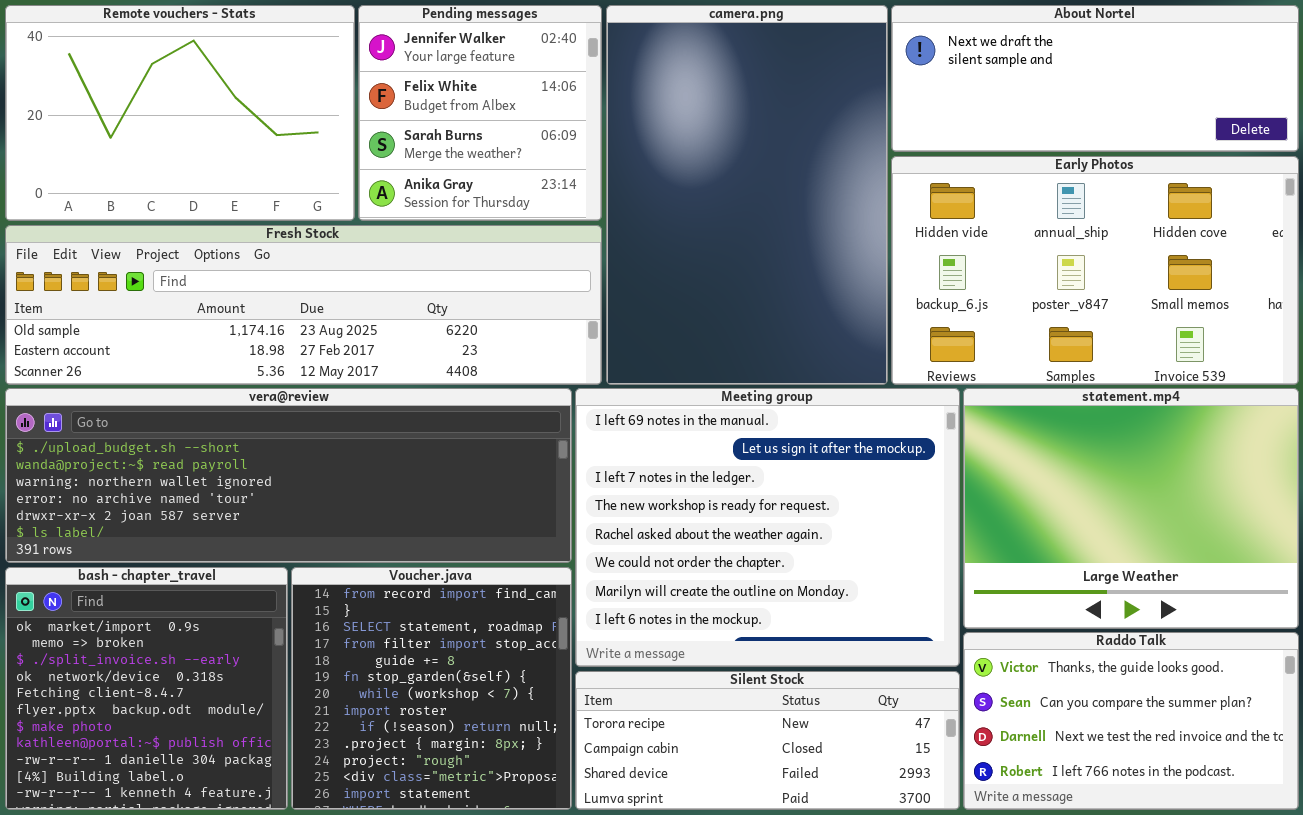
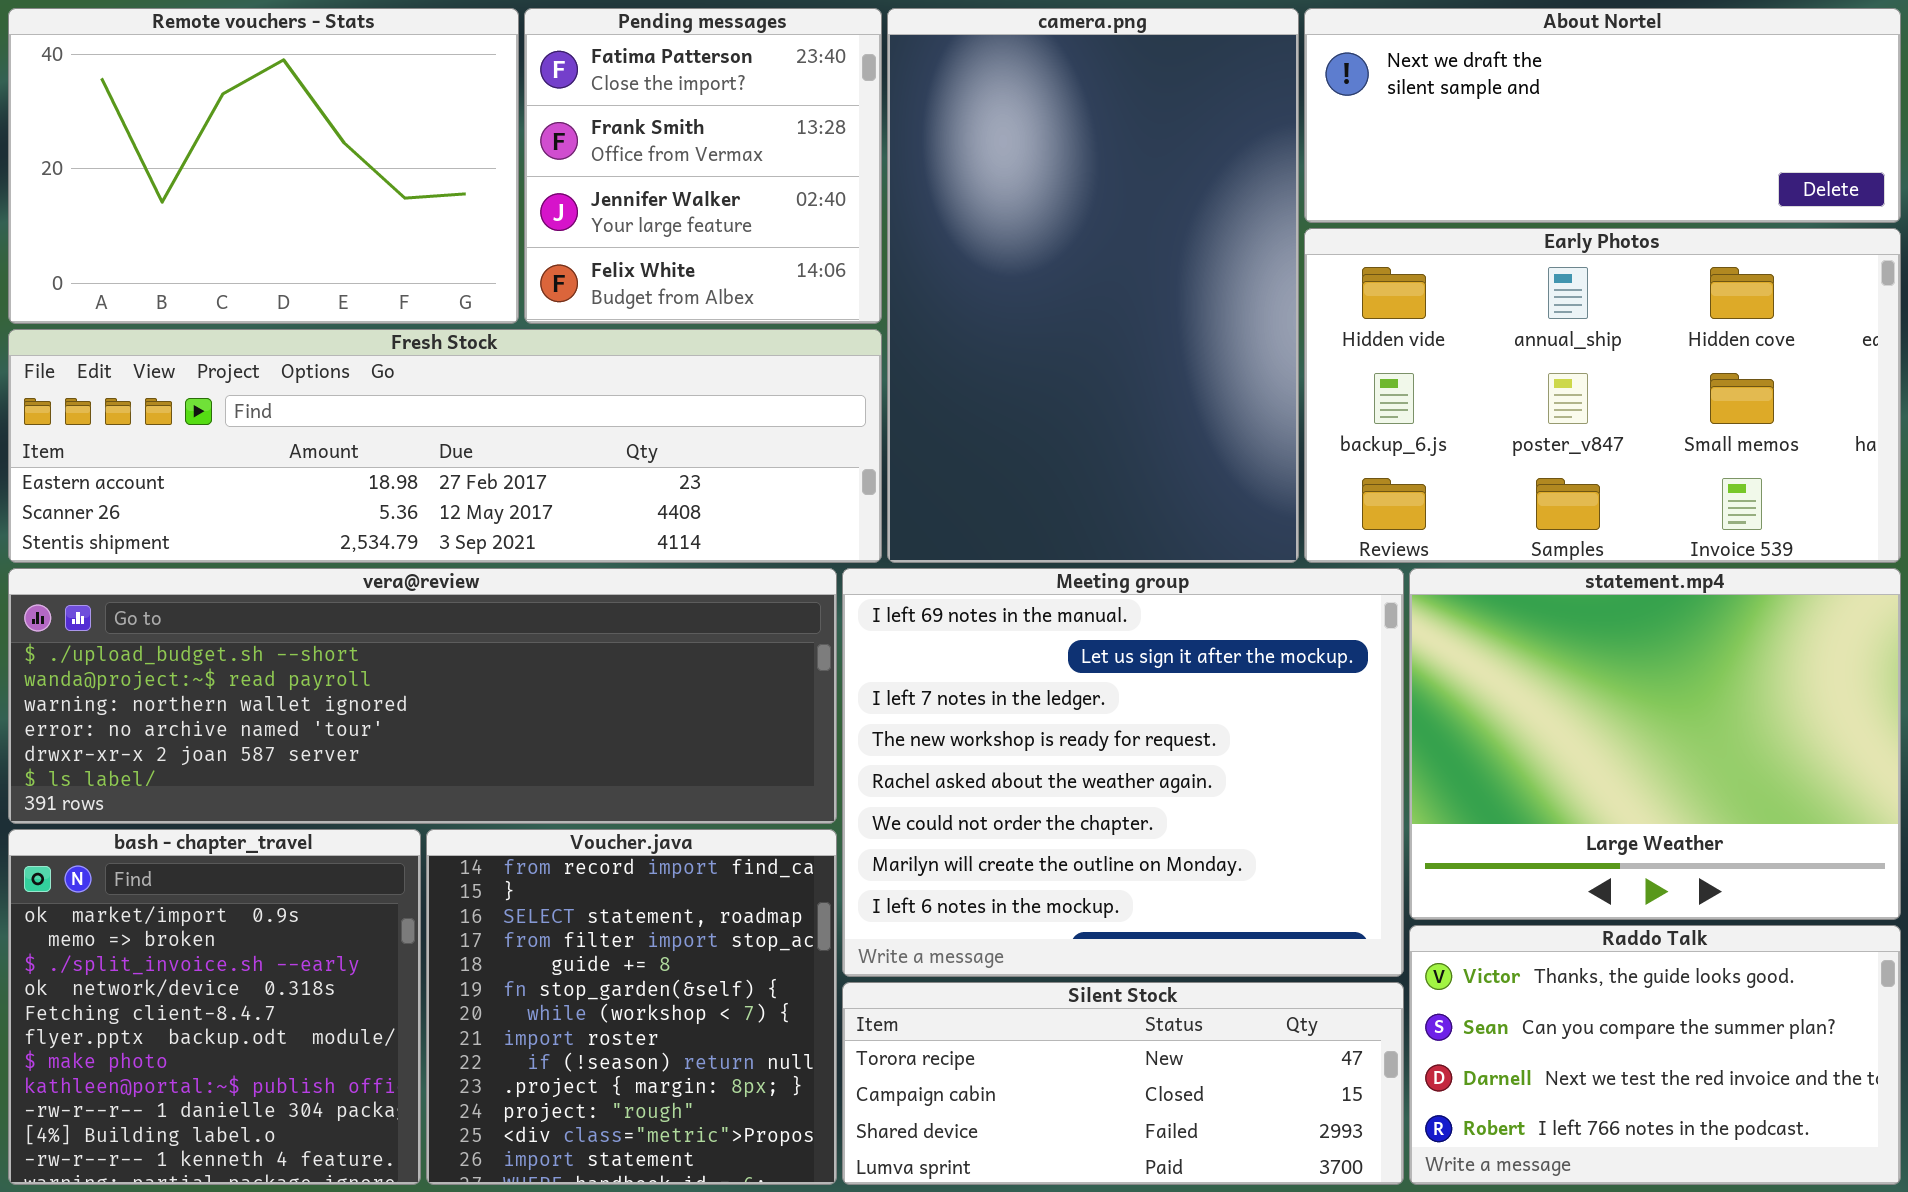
Pending messages: [358,5,602,221] -> [524,8,882,324], scrolled up 2 rows
Fresh Stock: [5,225,602,385] -> [8,329,882,563], scrolled down 1 row

